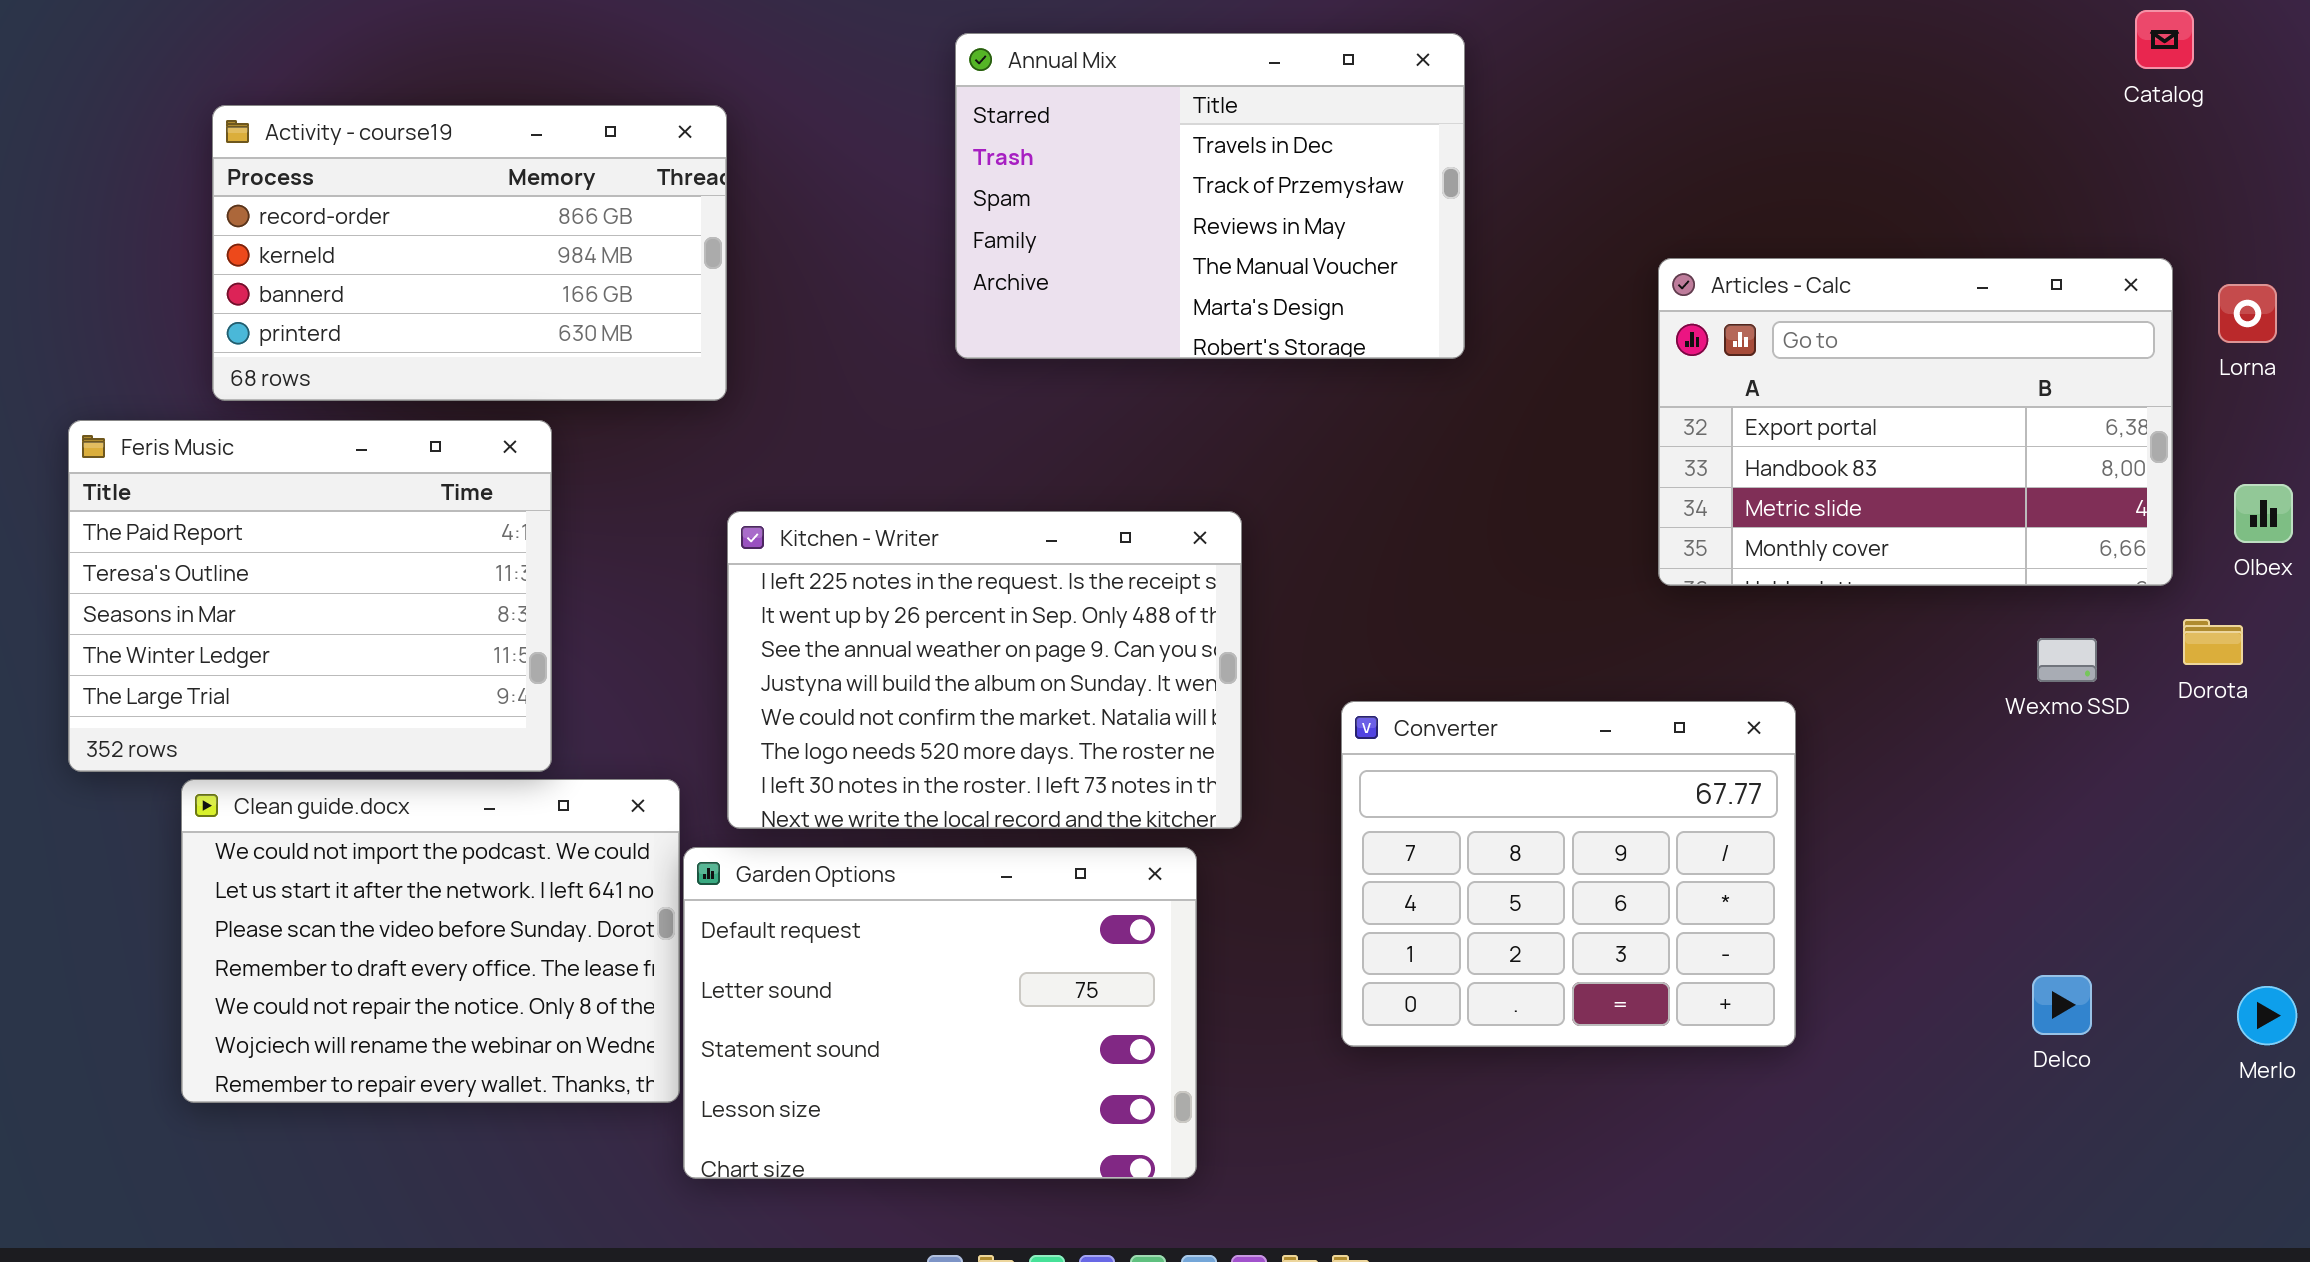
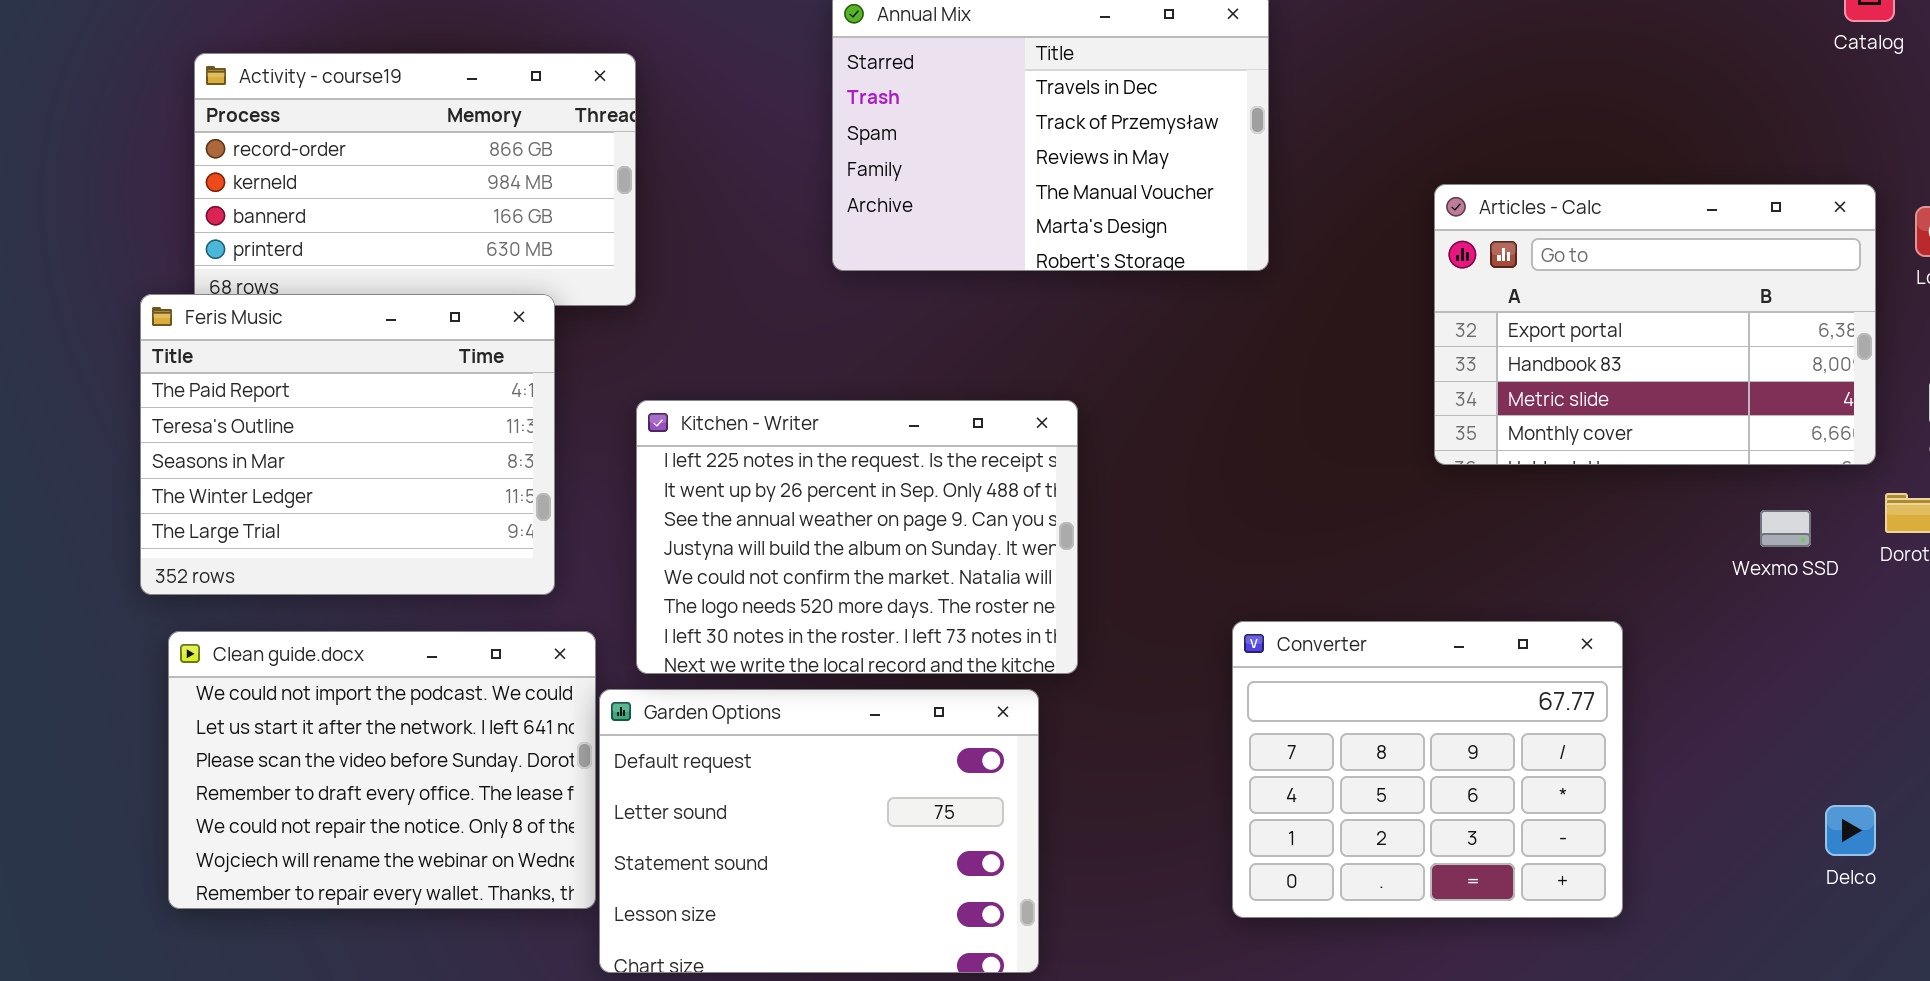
Feris Music: [68,420,552,772] -> [140,294,555,595], moved
Converter: [1341,701,1796,1047] -> [1232,621,1623,918], moved
Delco: [2032,975,2092,1035] -> [1825,805,1876,856], moved

